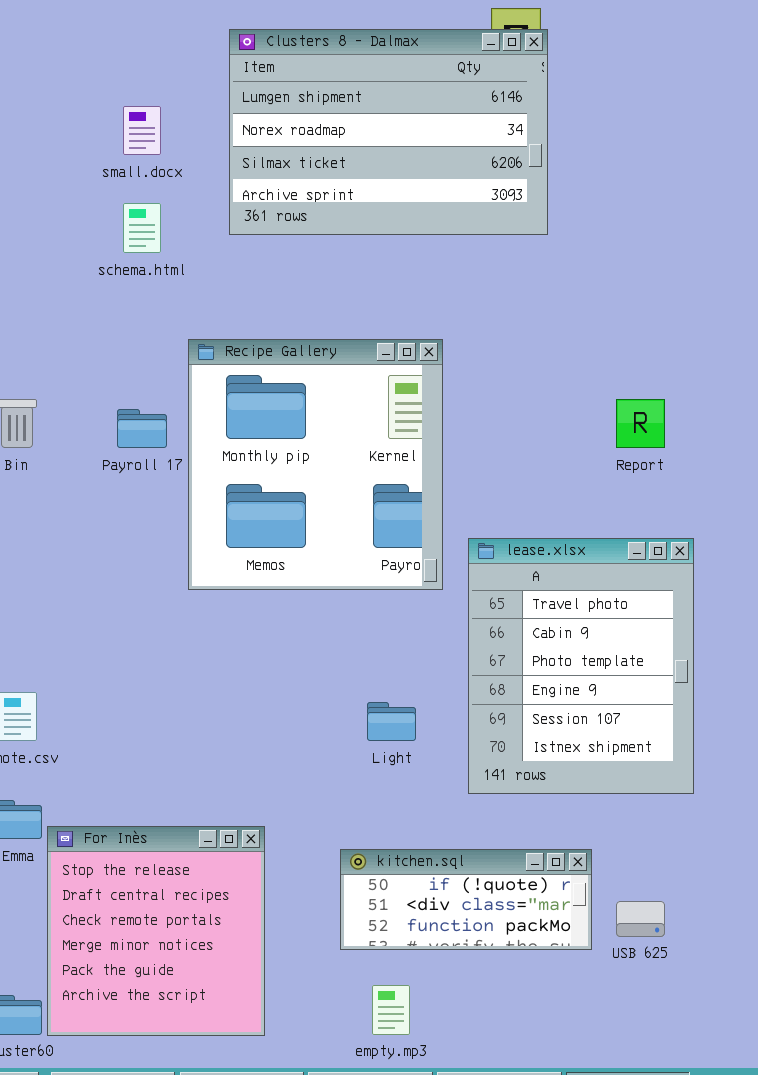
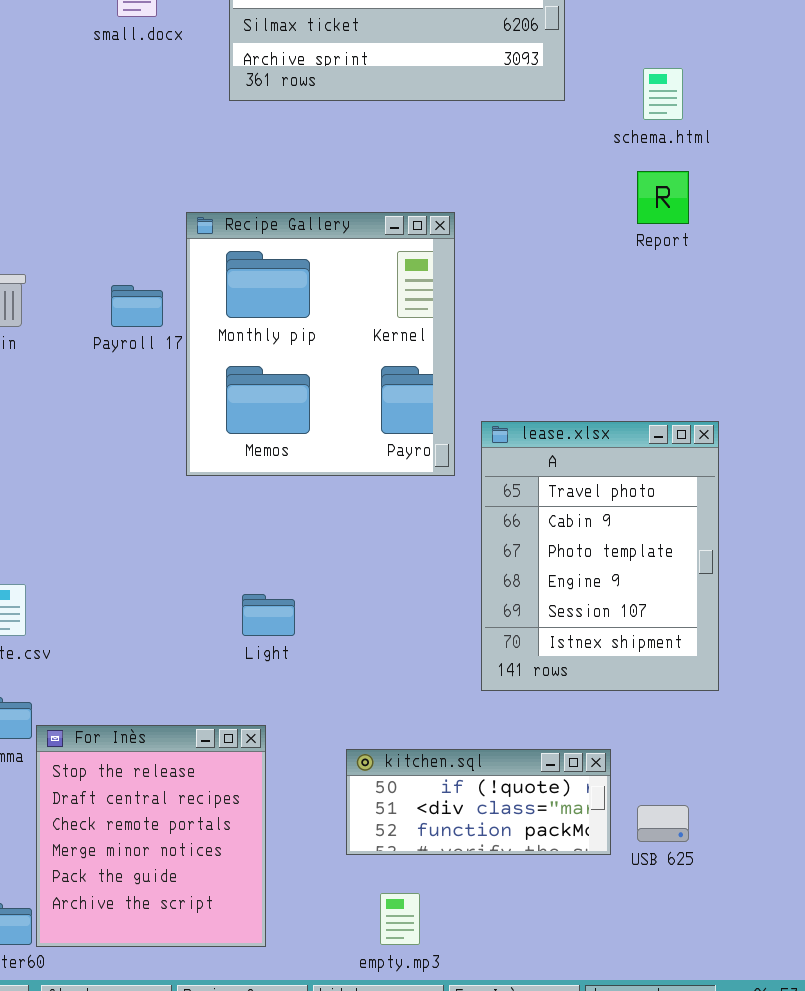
schema.html: [123,203,161,253] -> [643,68,683,120], moved
Report: [616,399,665,448] -> [637,171,689,224], moved
Light: [367,702,416,741] -> [242,594,295,636], moved

